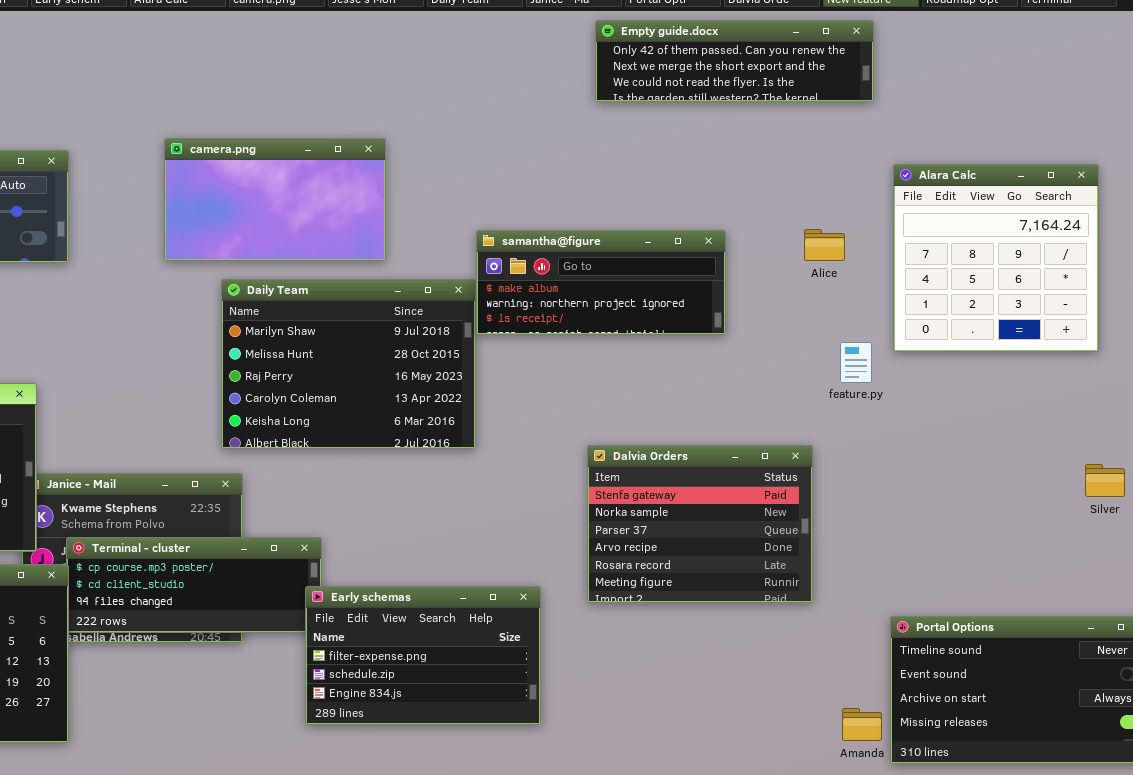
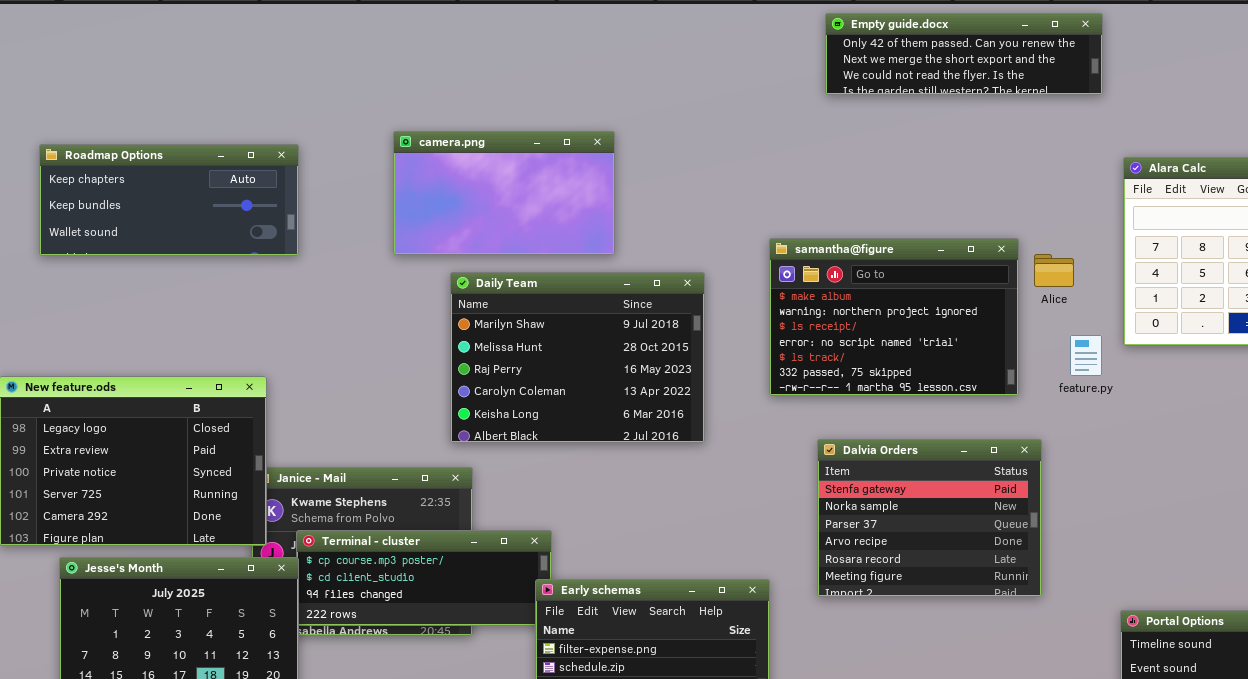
Alice: [804,229,845,261] -> [1034,254,1074,287], moved
samantha@figure: [476,230,726,335] -> [769,238,1019,396], moved, resized

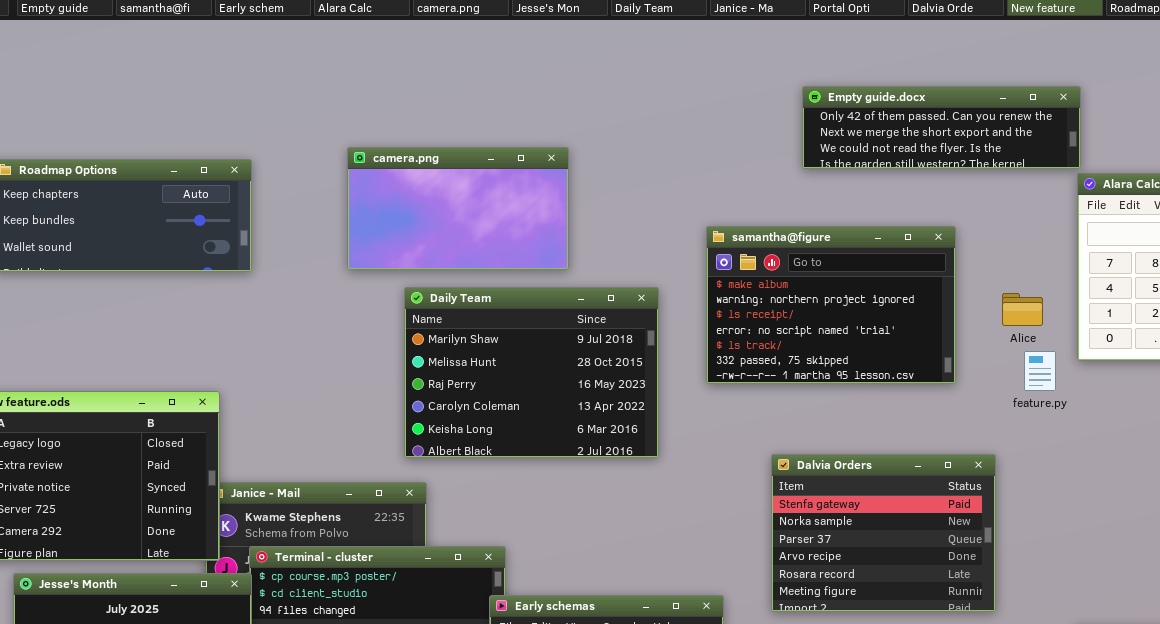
Empty guide.docx: [825,13,1103,95] -> [802,86,1081,169], moved
samantha@figure: [769,238,1019,396] -> [706,226,956,384], moved
Alice: [1034,254,1074,287] -> [1002,293,1043,326], moved

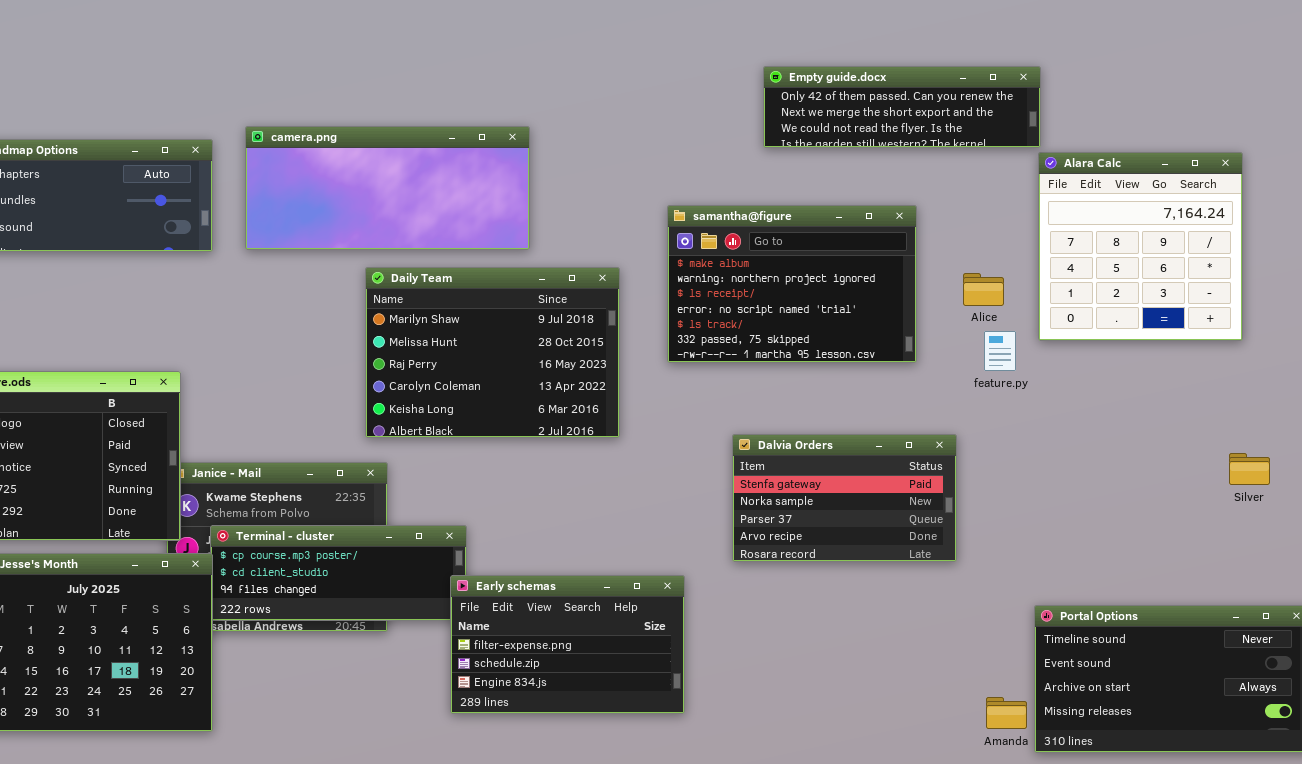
camera.png: [347,147,569,270] -> [245,126,530,250], resized
Dalvia Orders: [771,454,996,612] -> [732,434,957,562], resized

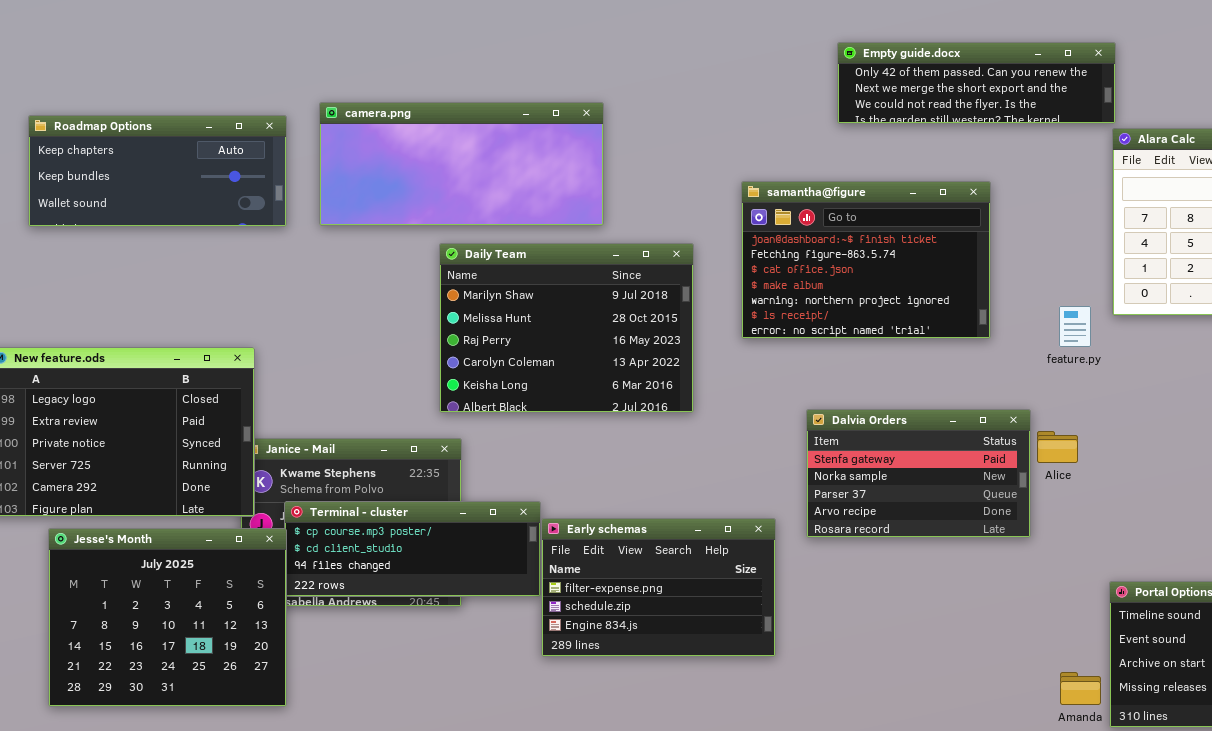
samantha@figure: [667,205,917,363] -> [741,181,991,339], scrolled up 3 rows
Alice: [963,273,1004,306] -> [1037,431,1078,463], moved
Early schemas: [450,575,685,714] -> [541,518,776,657], moved

